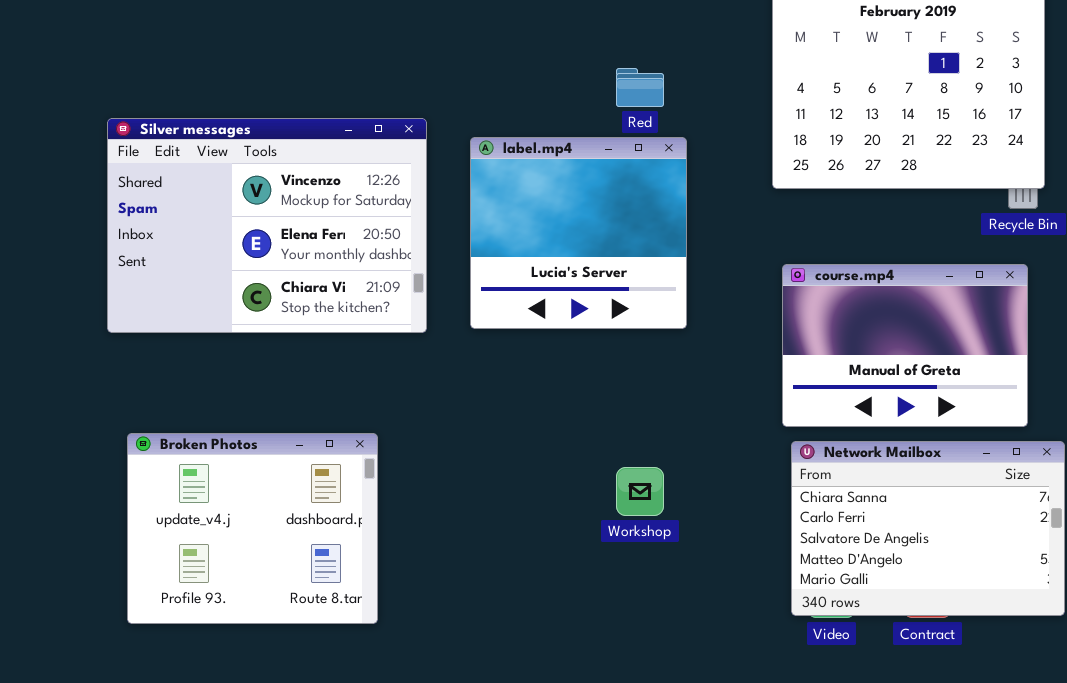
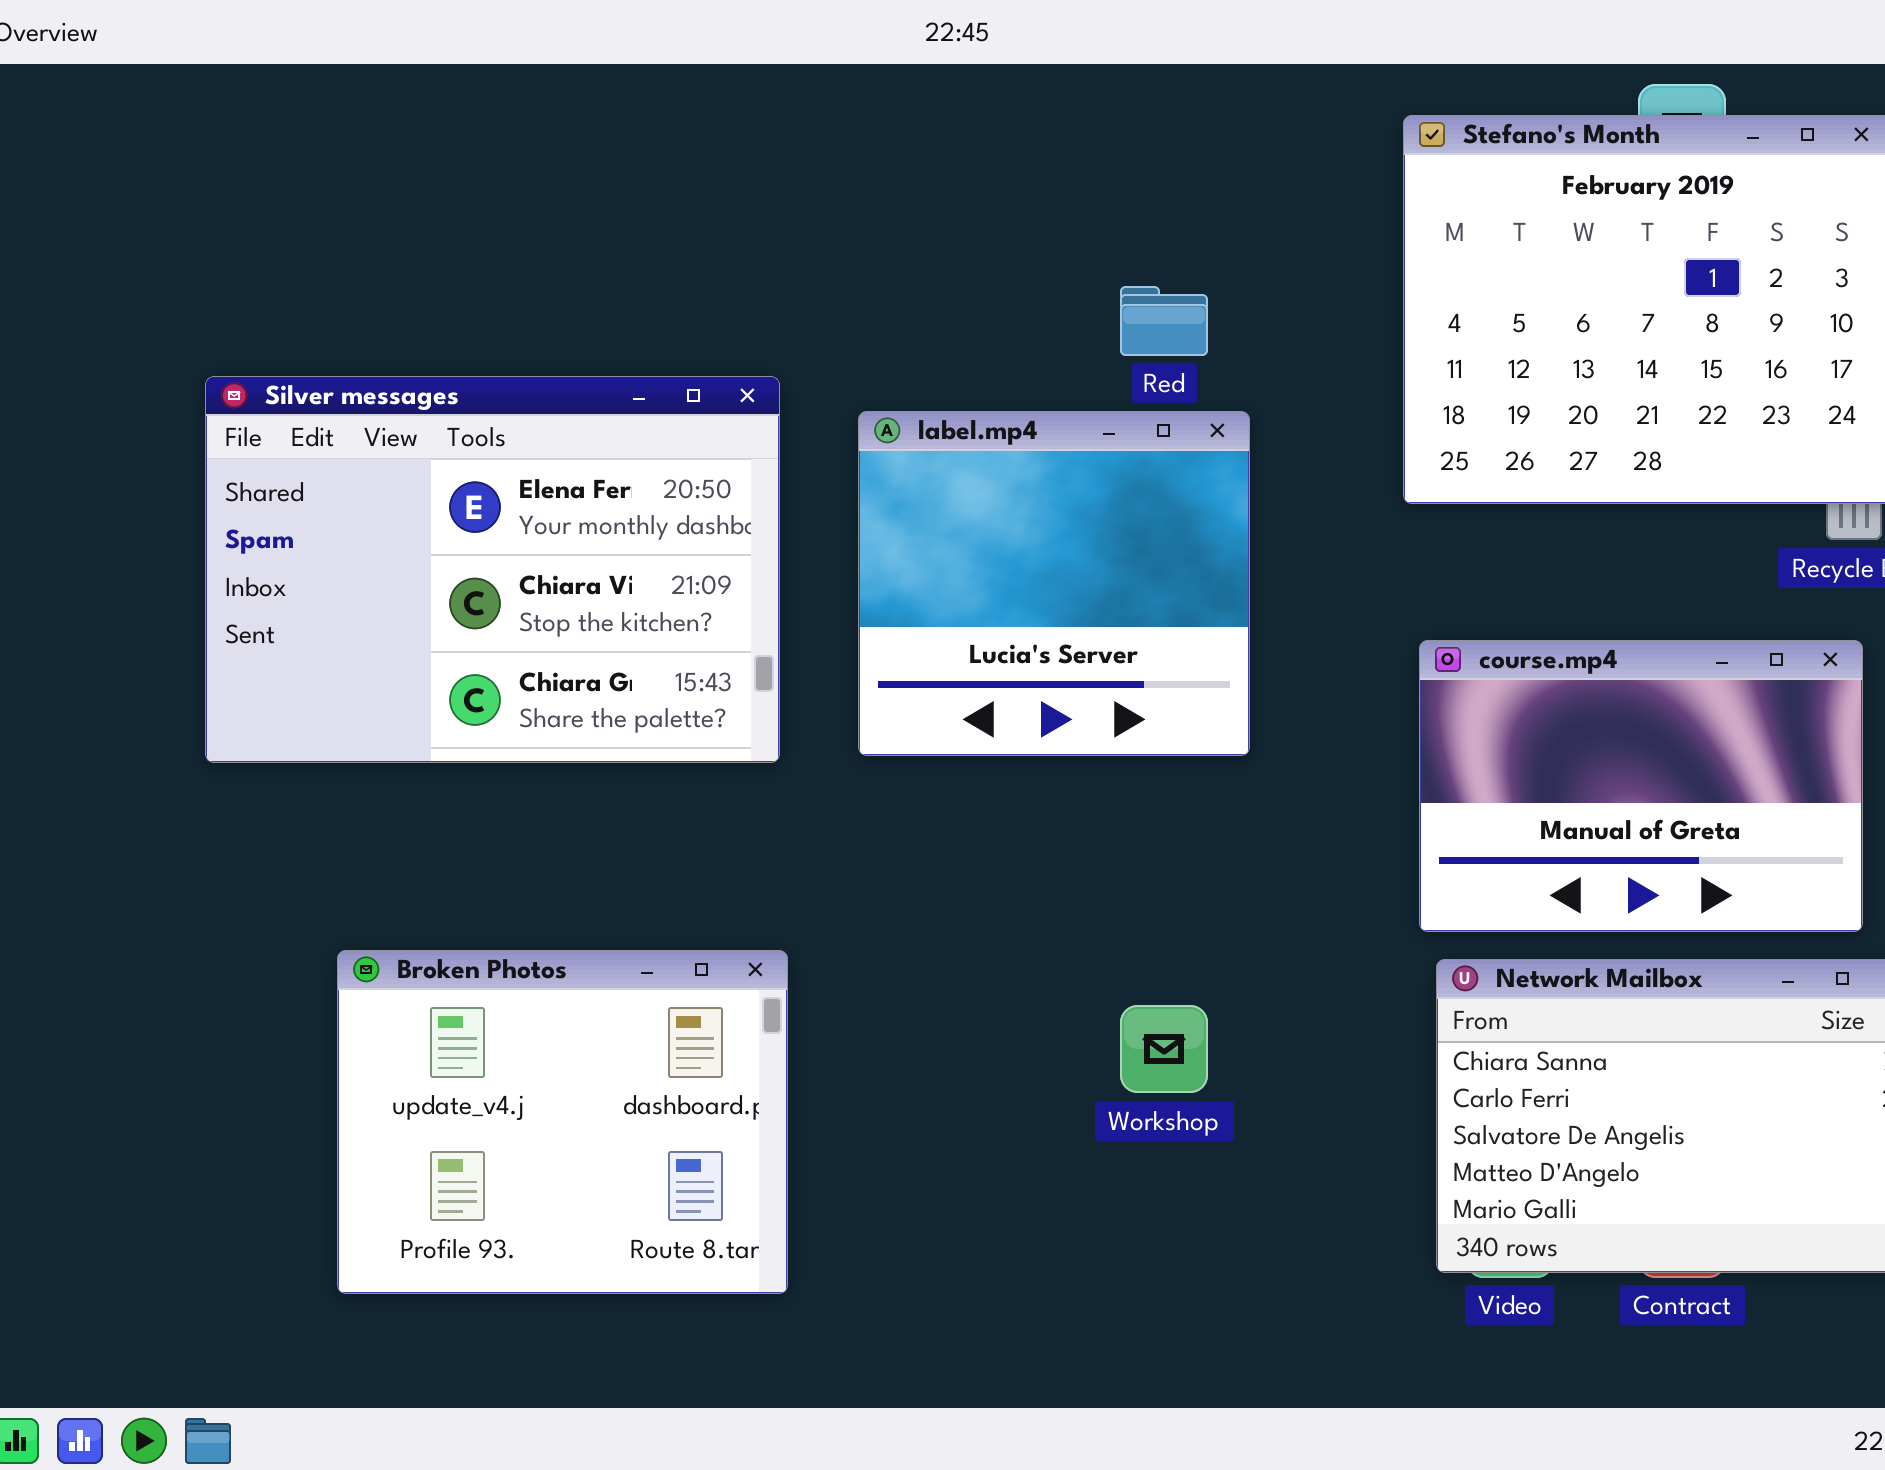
Silver messages: [107,118,427,333] -> [205,376,780,763], scrolled down 1 row
Broken Photos: [127,433,378,624] -> [337,950,788,1294], moved

